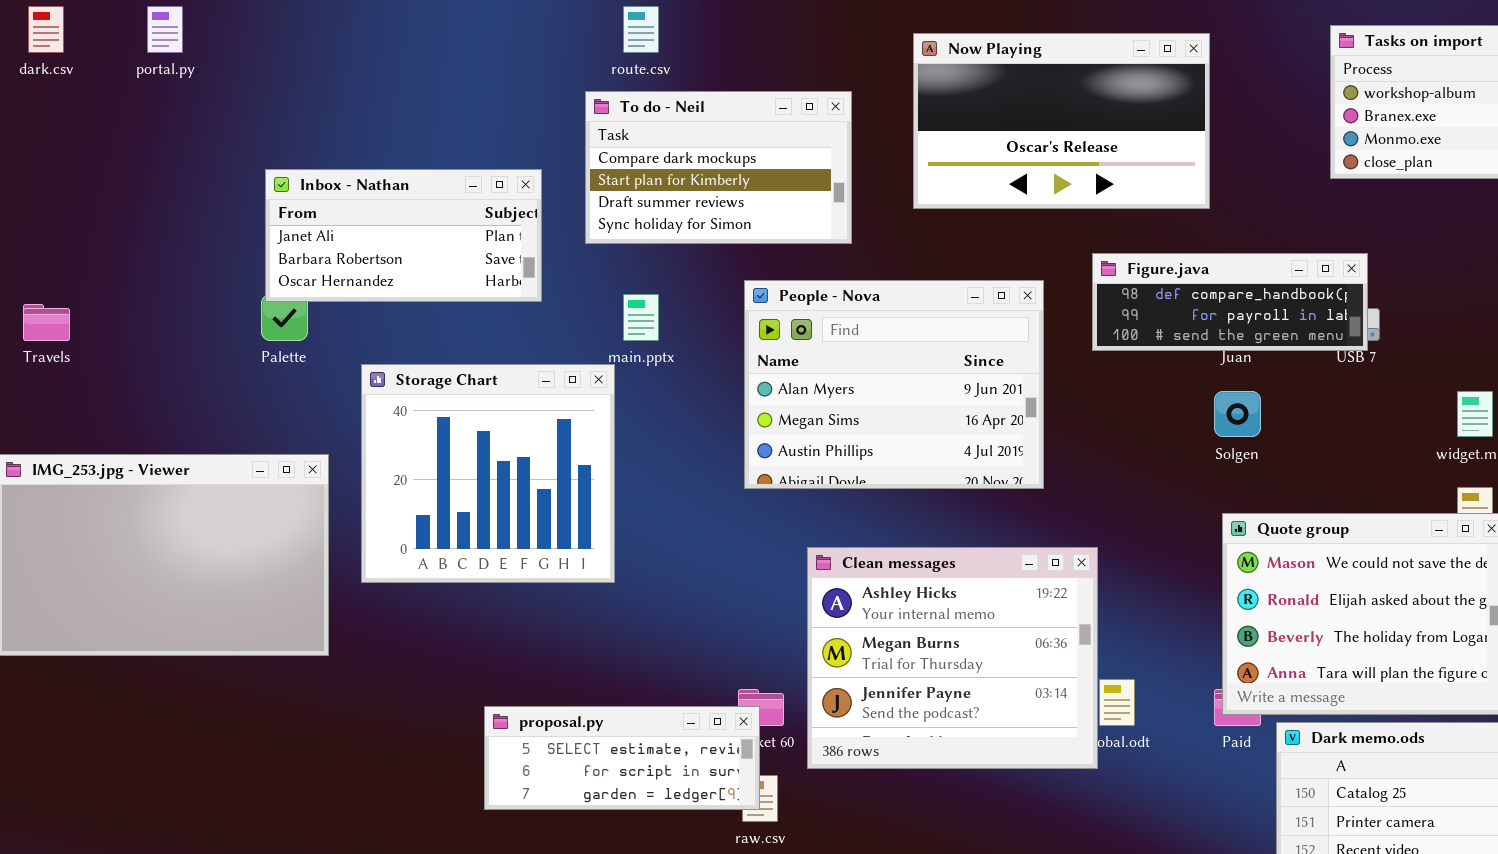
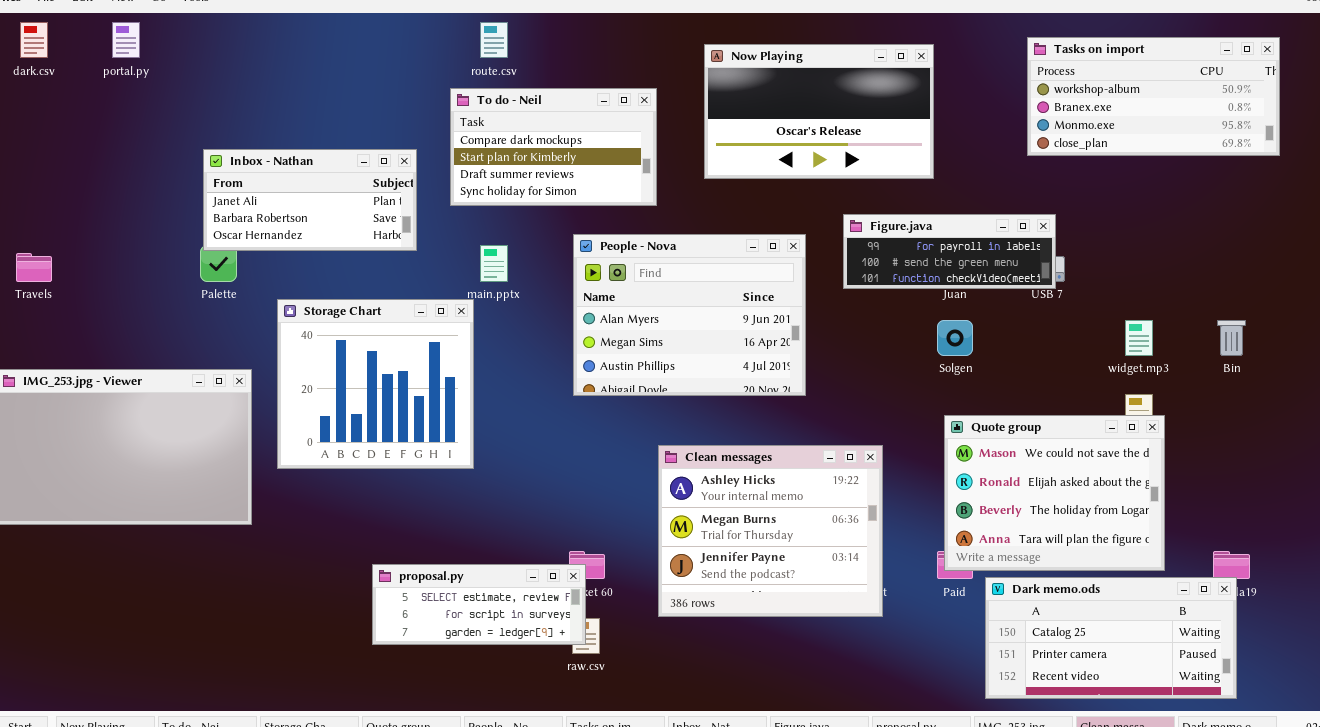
Figure.java: [1092,253,1368,351] -> [843,214,1056,289], scrolled down 1 row
Clean messages: [807,547,1098,769] -> [658,445,883,617], moved

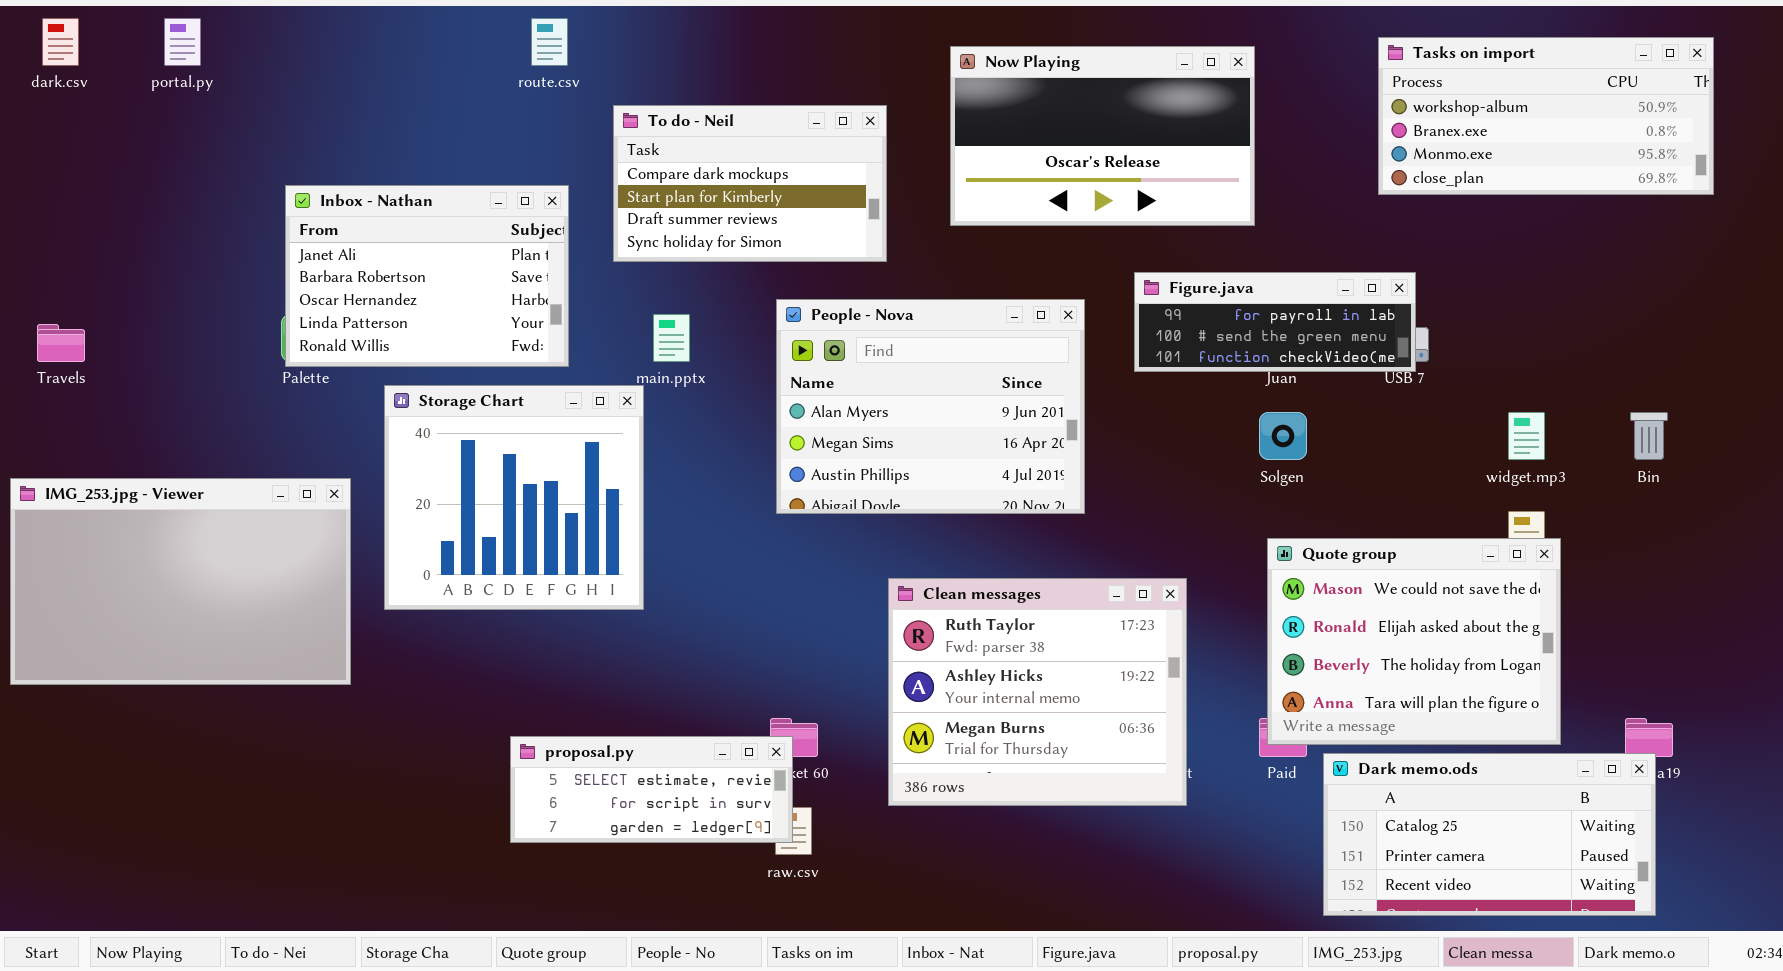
route.csv: [480,22,508,58] -> [531,18,568,66], moved
Inbox - Nathan: [203,149,417,251] -> [285,185,569,367], resized
Clean messages: [658,445,883,617] -> [888,578,1187,806], scrolled up 1 row

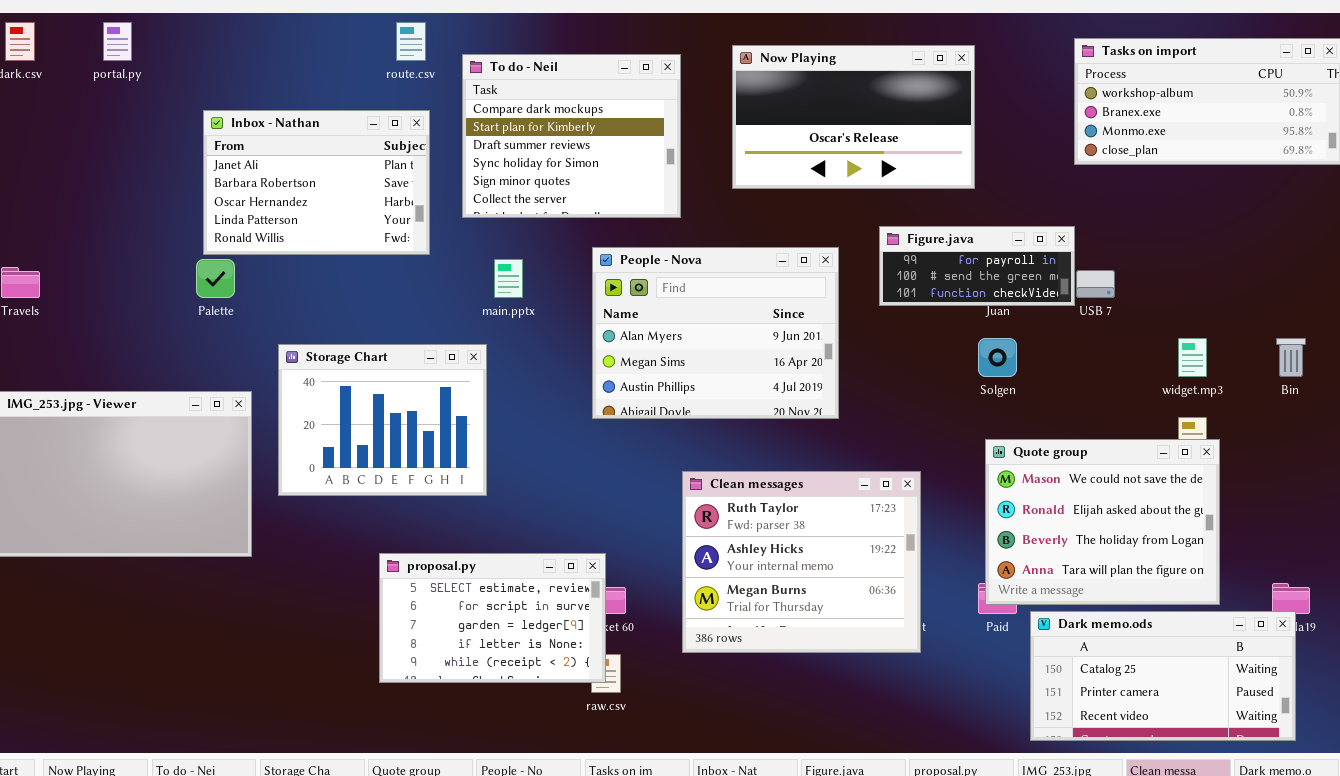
To do - Neil: [613,105,887,262] -> [462,54,681,218], resized
Inbox - Nathan: [285,185,569,367] -> [203,110,430,255], moved
Figure.java: [1134,272,1416,372] -> [879,226,1075,306], resized
Storage Chart: [384,385,644,610] -> [278,344,487,496], resized
proposal.py: [510,736,793,843] -> [379,553,606,683], resized

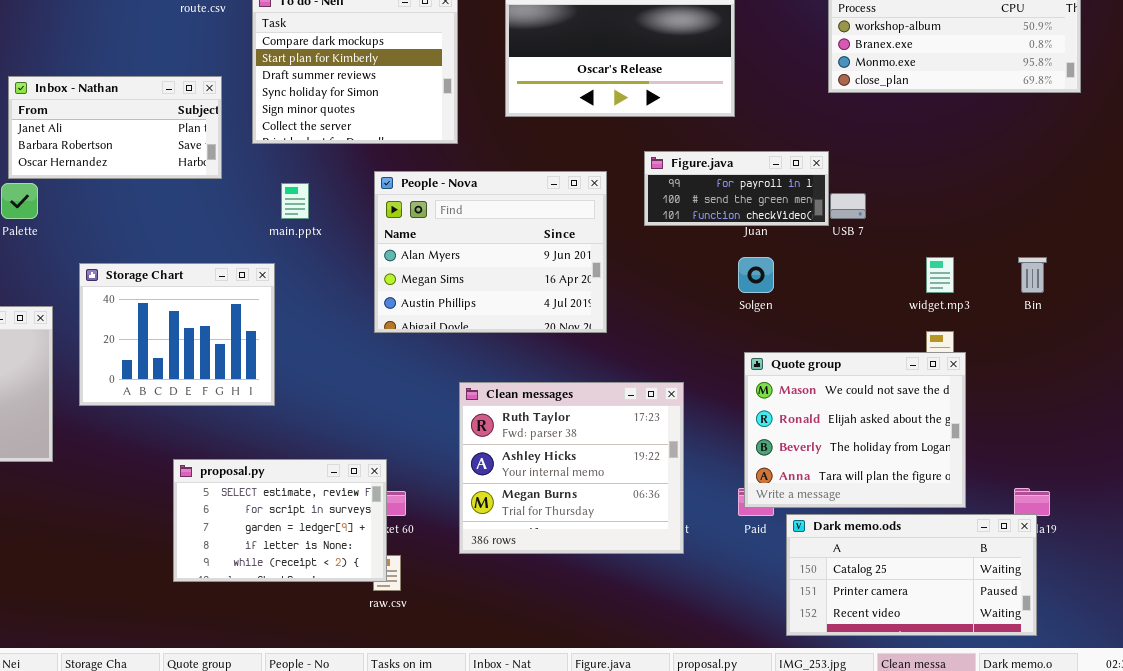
Inbox - Nathan: [203,110,430,255] -> [8,76,222,179], resized

